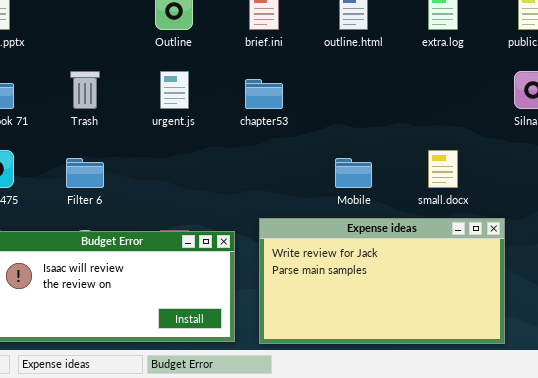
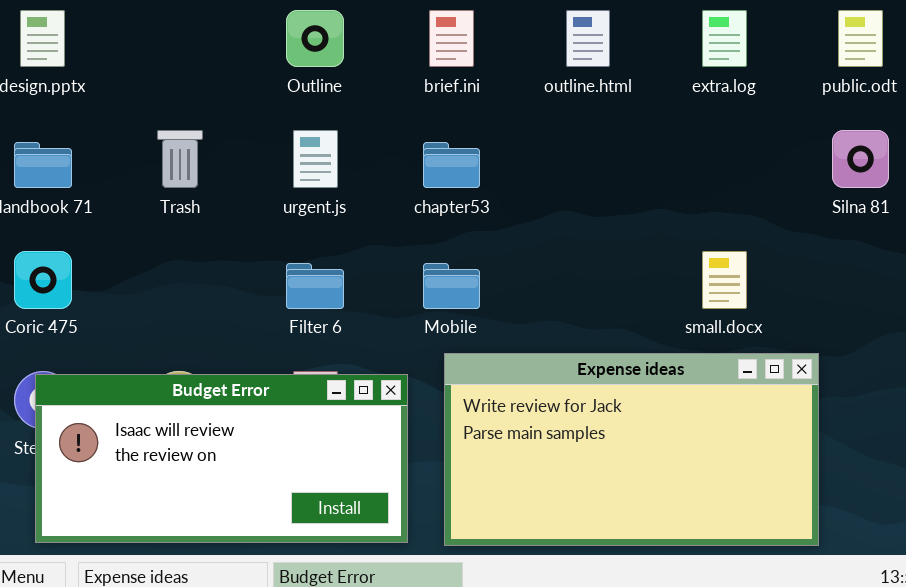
Filter 6: [66,158,104,188] -> [286,263,344,309], moved
Mobile: [335,158,372,188] -> [423,263,480,309], moved

